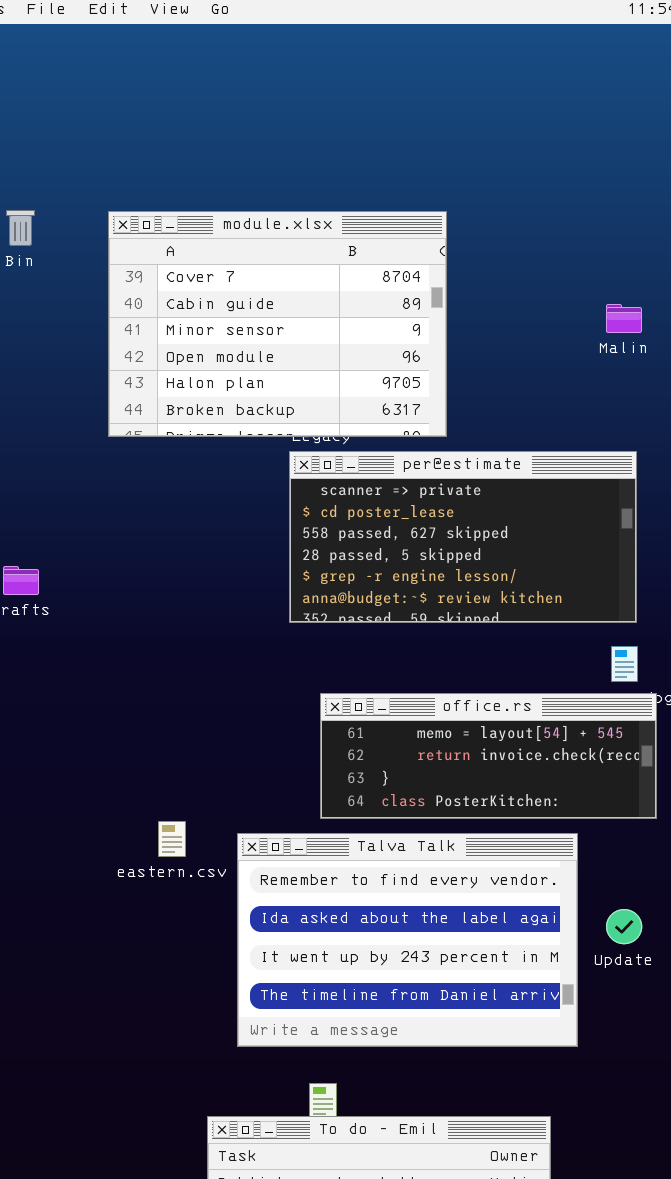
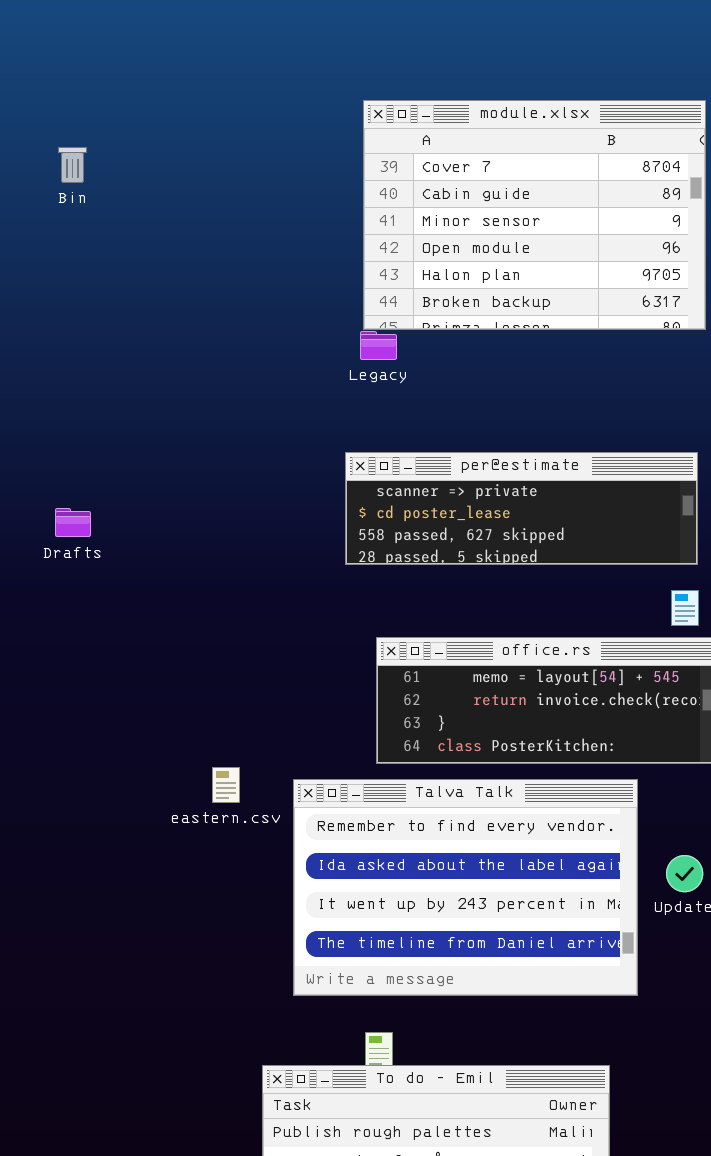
module.xlsx: [108,211,447,437] -> [363,100,706,330], moved
per@estimate: [289,451,637,623] -> [345,452,698,565], resized

